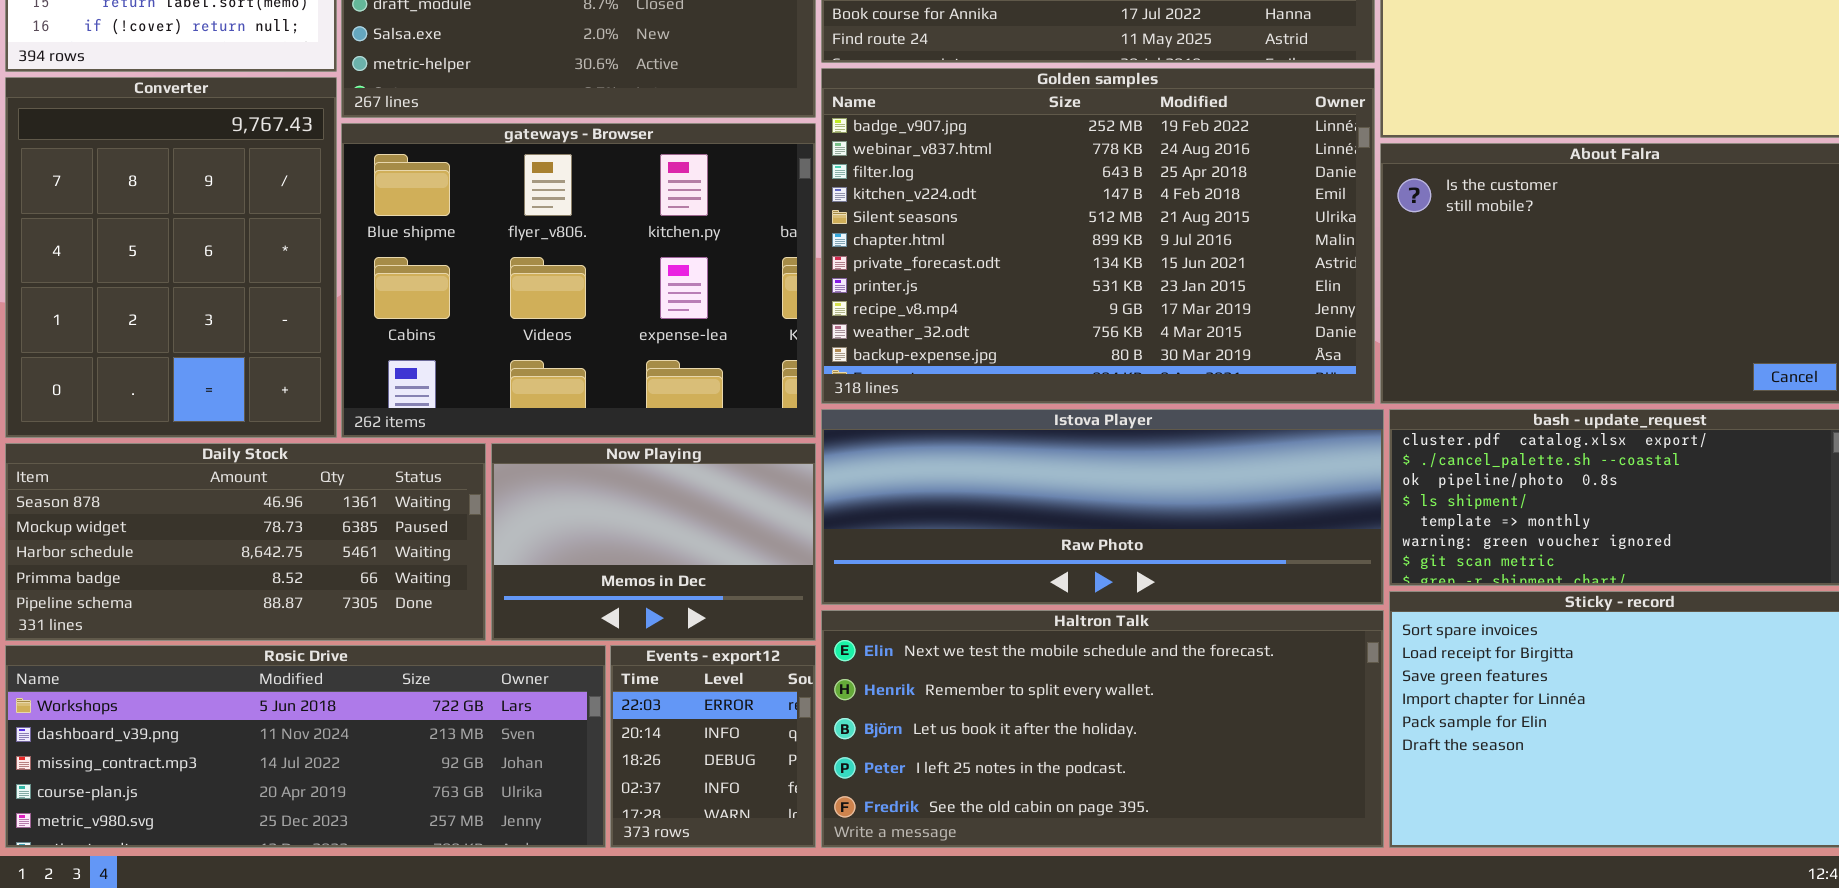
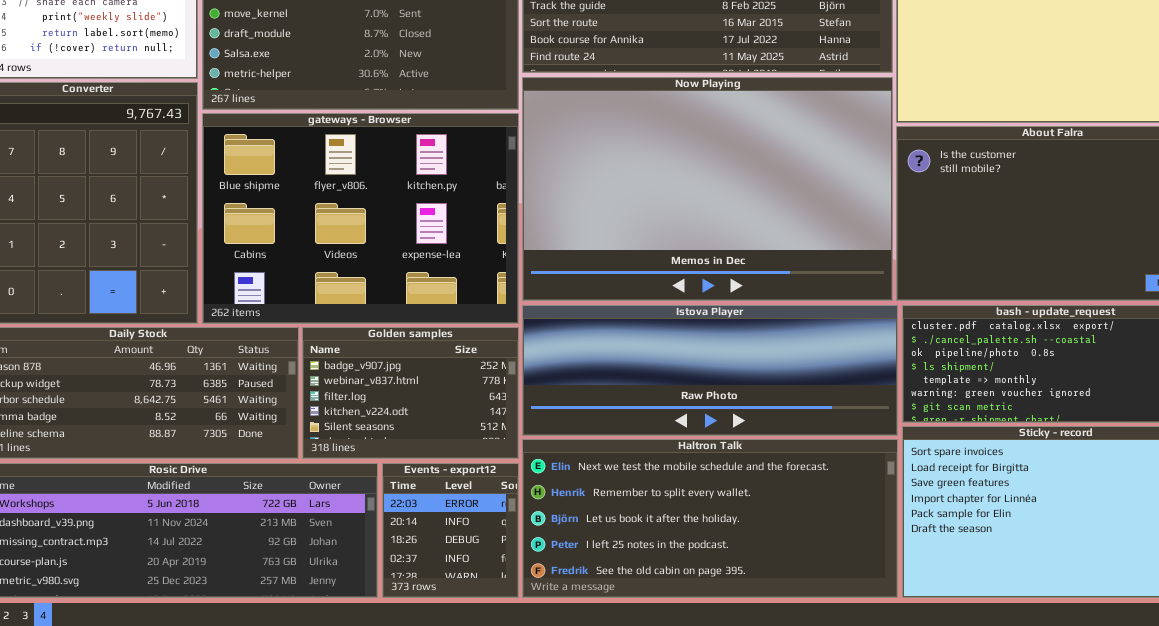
Golden samples: [821,68,1375,404] -> [302,327,519,459], moved, resized
Now Playing: [491,443,816,641] -> [522,77,893,301], moved, resized

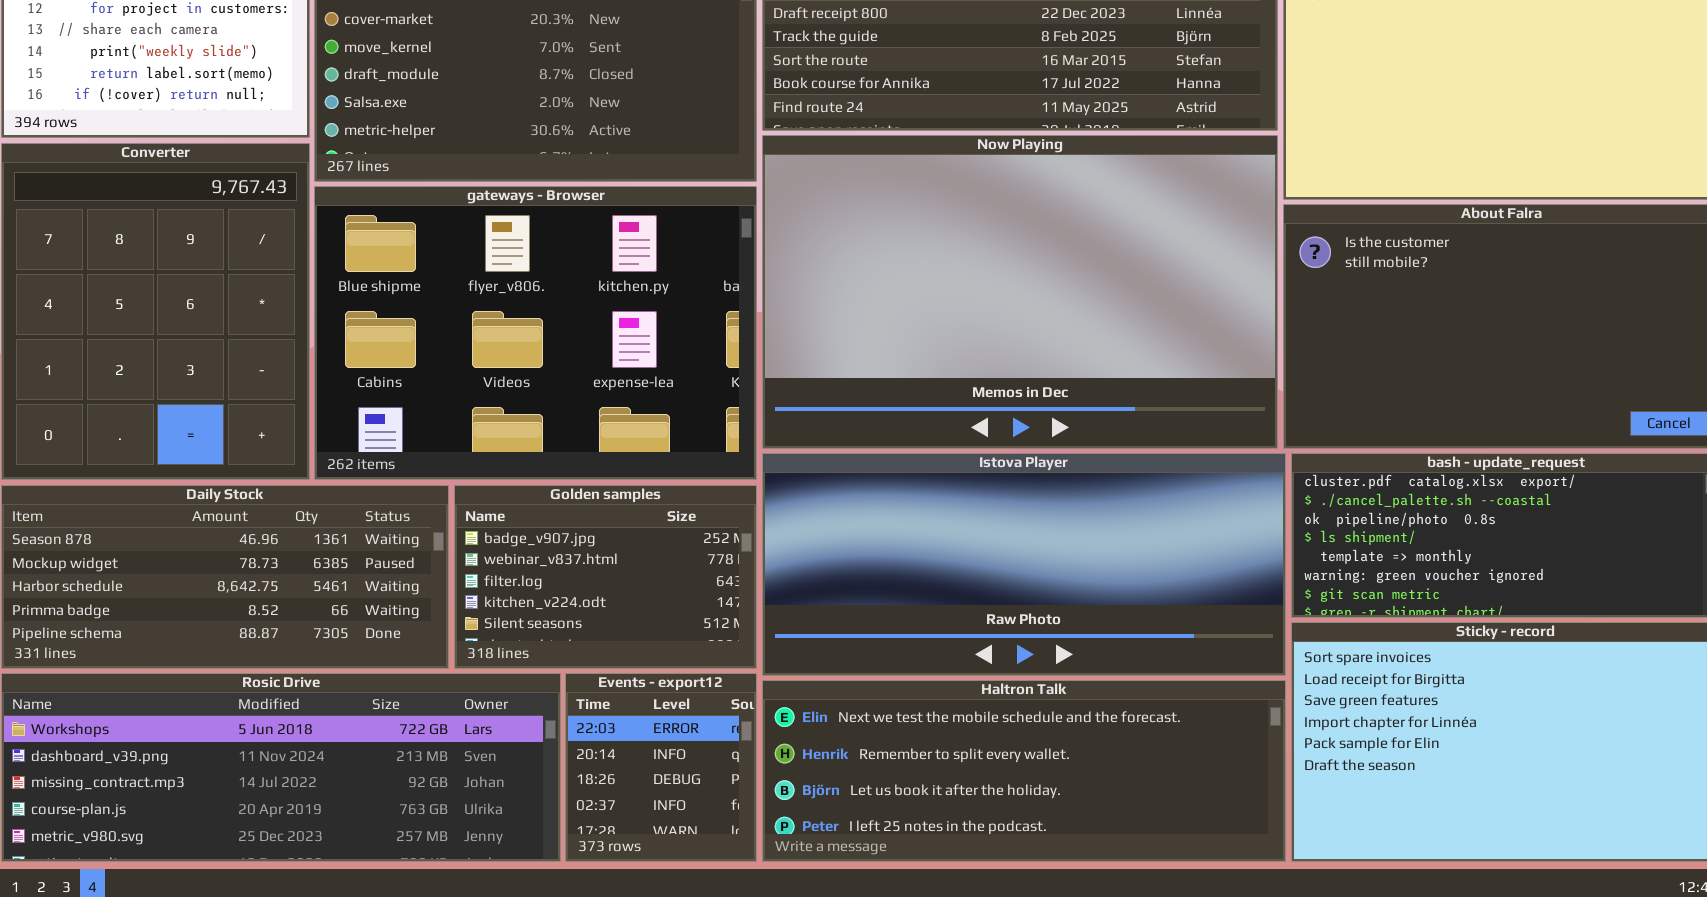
Istova Player: [522,305,898,436] -> [762,453,1286,676], resized
Haltron Talk: [522,439,898,598] -> [762,680,1286,862], resized

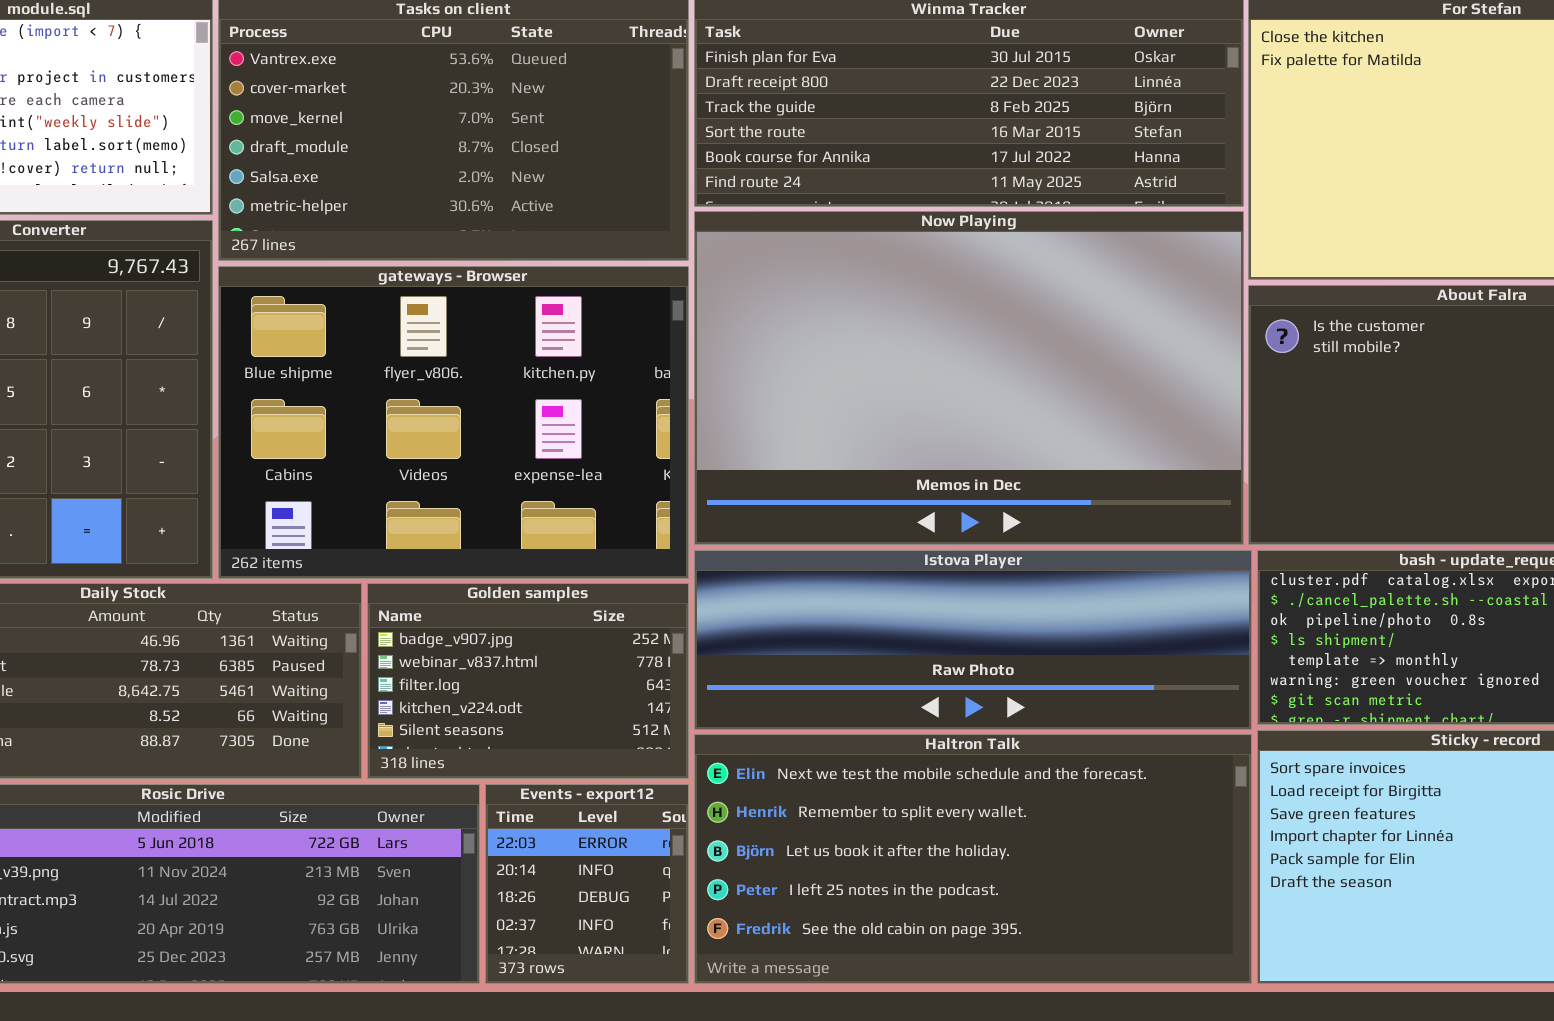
Istova Player: [762,453,1286,676] -> [694,550,1252,730], resized
Haltron Talk: [762,680,1286,862] -> [694,734,1252,984], resized

